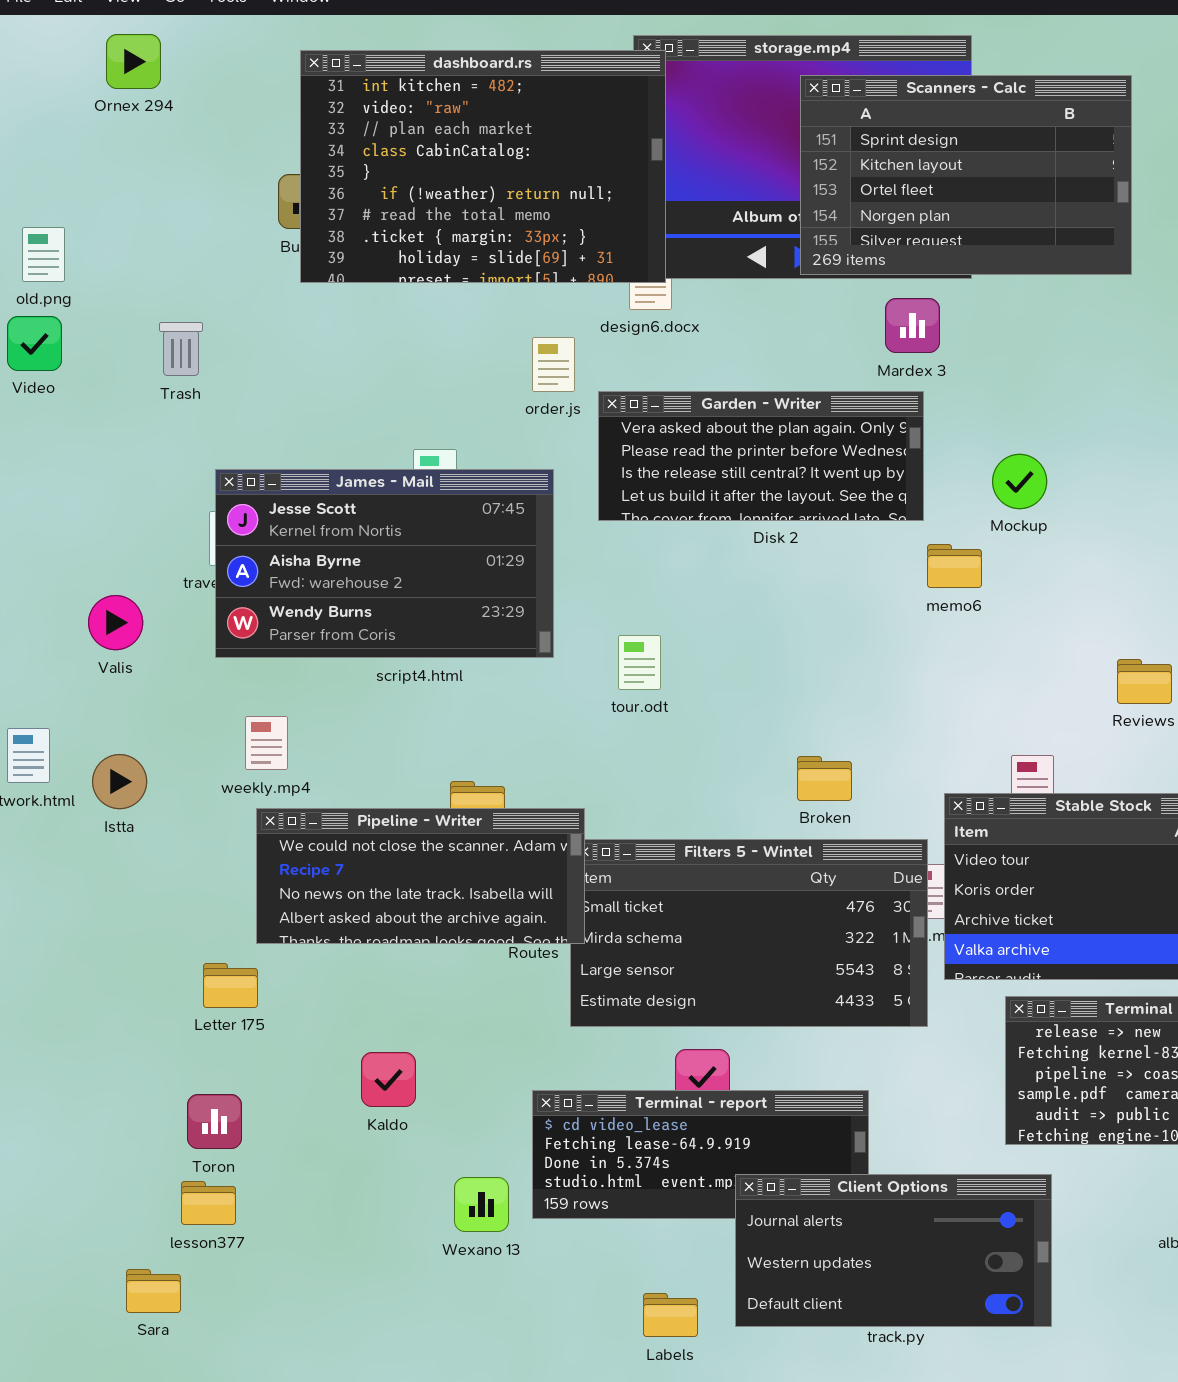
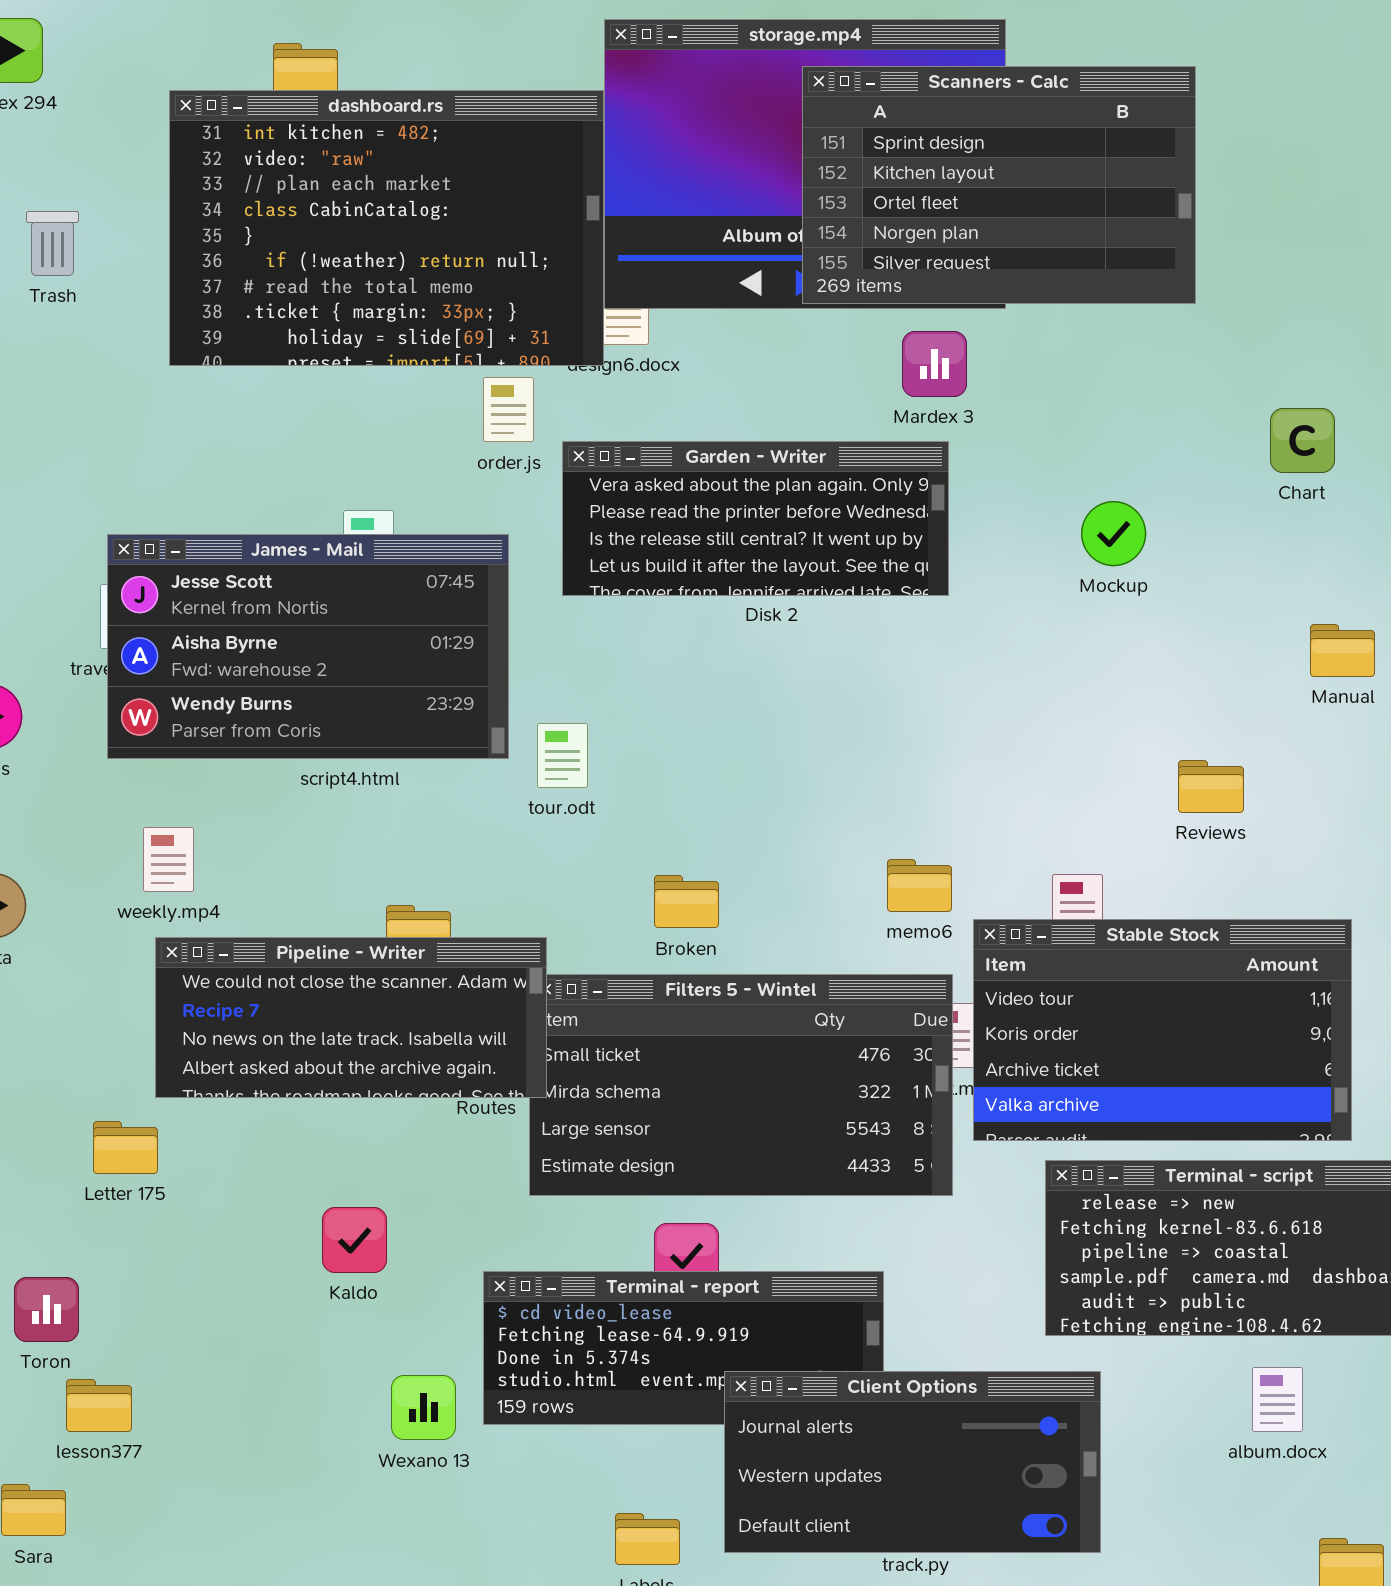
dashboard.rs: [300,50,666,283] -> [169,90,604,366], moved
Trash: [159,322,203,376] -> [26,211,79,276], moved
Mockup: [992,454,1047,509] -> [1081,501,1146,566], moved
memo6: [927,544,982,588] -> [887,859,952,912], moved
tour.odt: [618,635,661,690] -> [537,723,588,788], moved
Broken: [797,756,852,801] -> [654,875,719,928], moved
Kaldo: [361,1052,416,1107] -> [322,1207,387,1273], moved
Toron: [187,1094,242,1149] -> [14,1277,79,1342], moved

